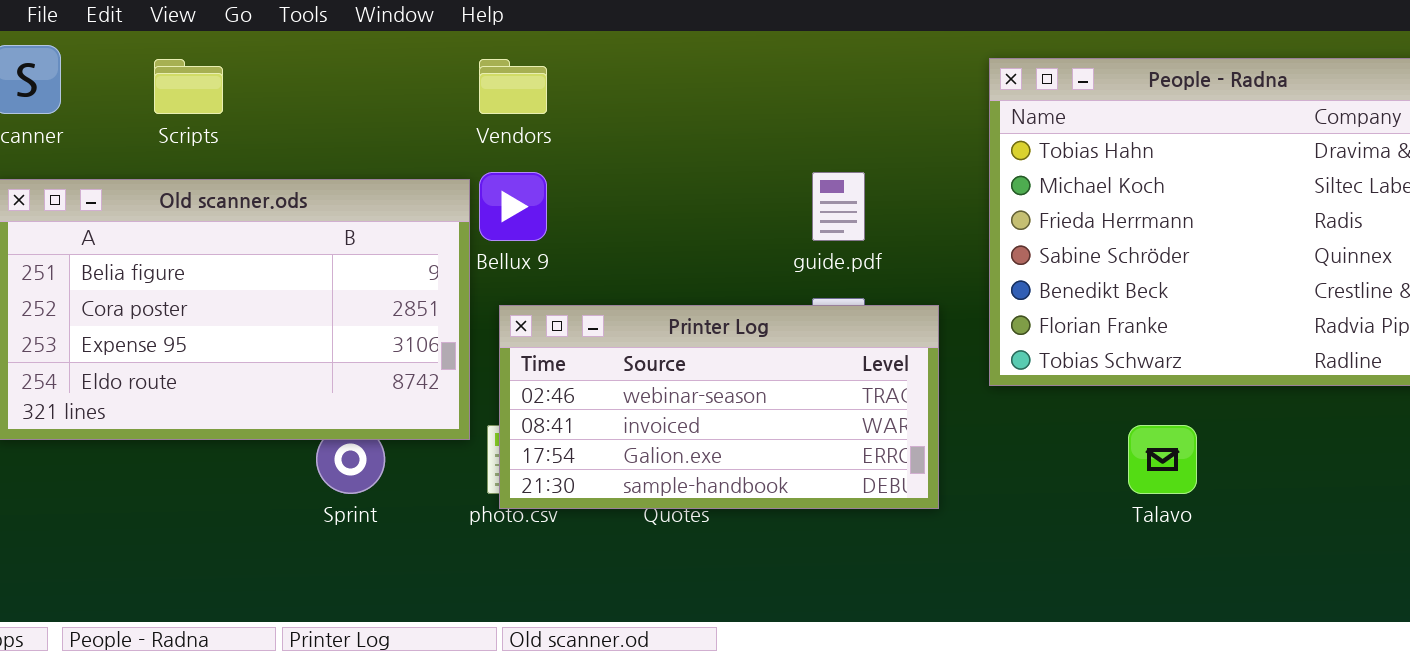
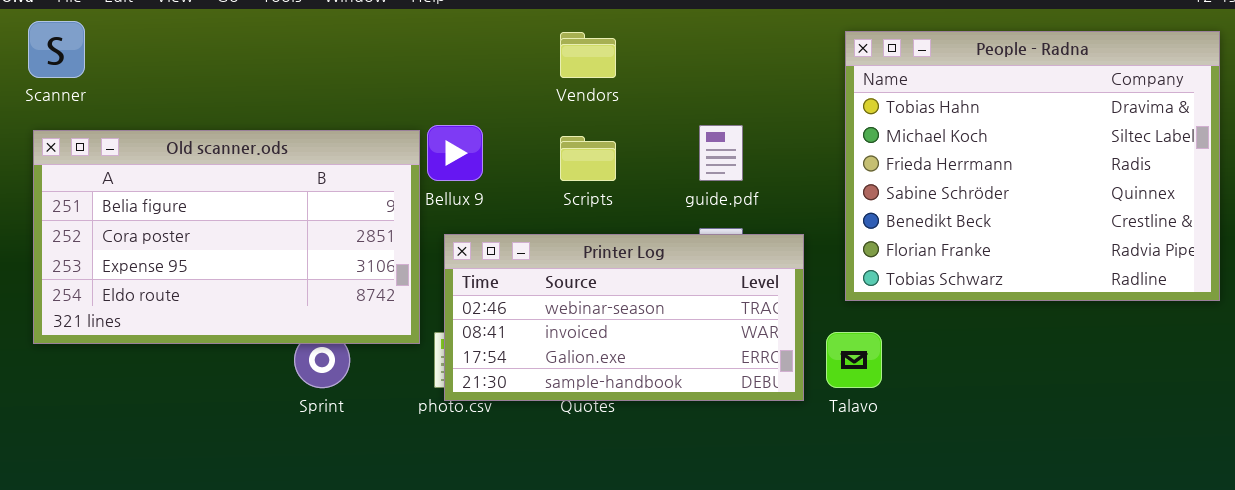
Scripts: [154,59,223,114] -> [560,136,616,181], moved
Vendors: [479,59,547,114] -> [560,32,616,78], moved
Talavo: [1128,425,1197,494] -> [826,332,882,388], moved

